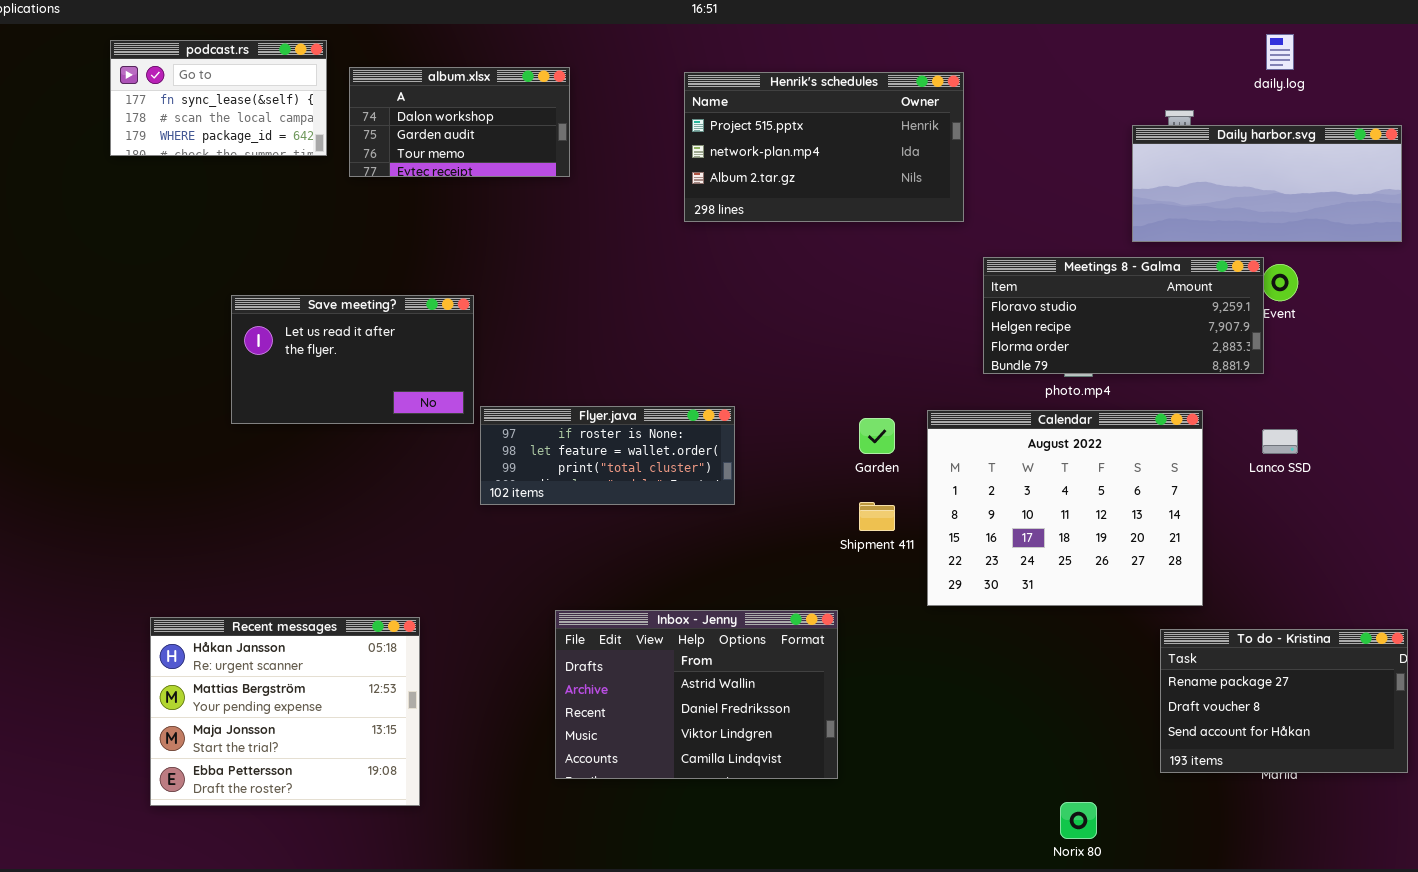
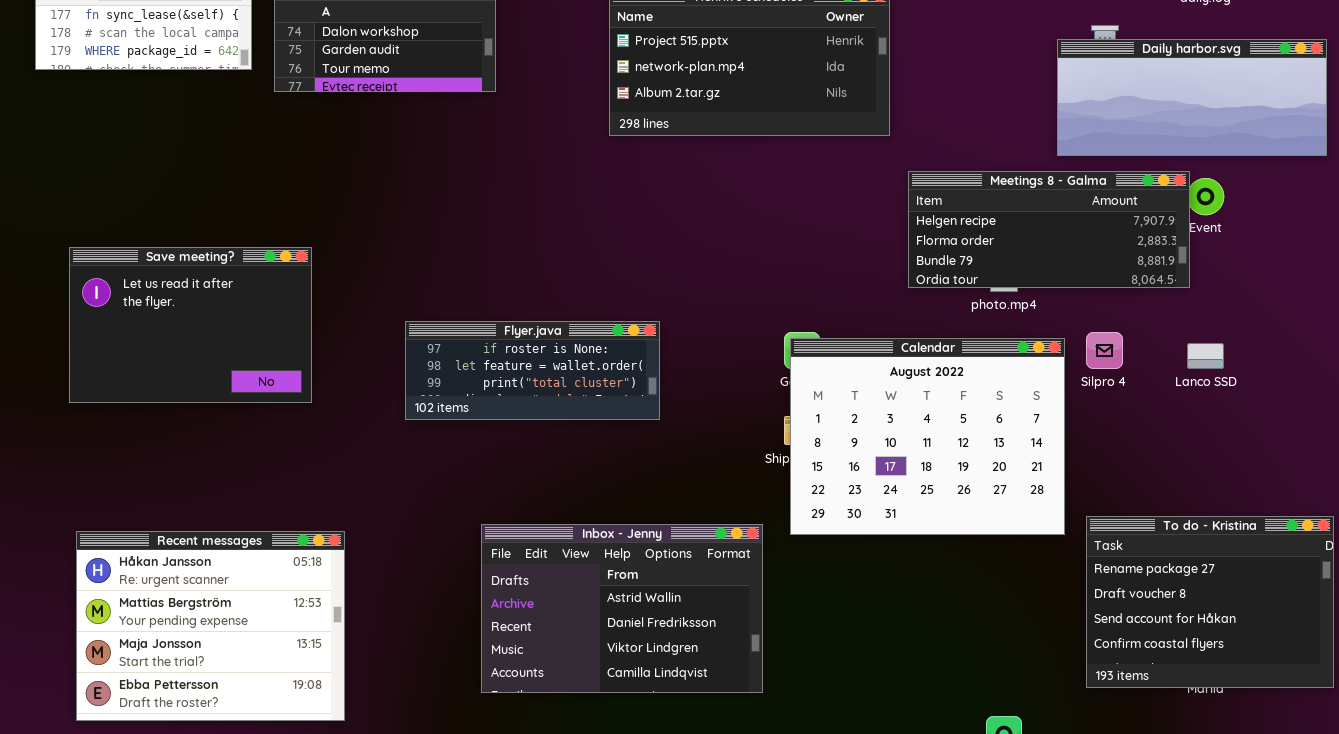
Meetings 8 - Galma: [983,257,1264,374] -> [908,171,1190,288], scrolled down 1 row
Save meeting?: [231,295,474,424] -> [69,247,312,403], moved, resized
Calendar: [927,410,1203,606] -> [790,338,1065,535], moved
To do - Kristina: [1160,629,1408,773] -> [1086,516,1334,688], resized

